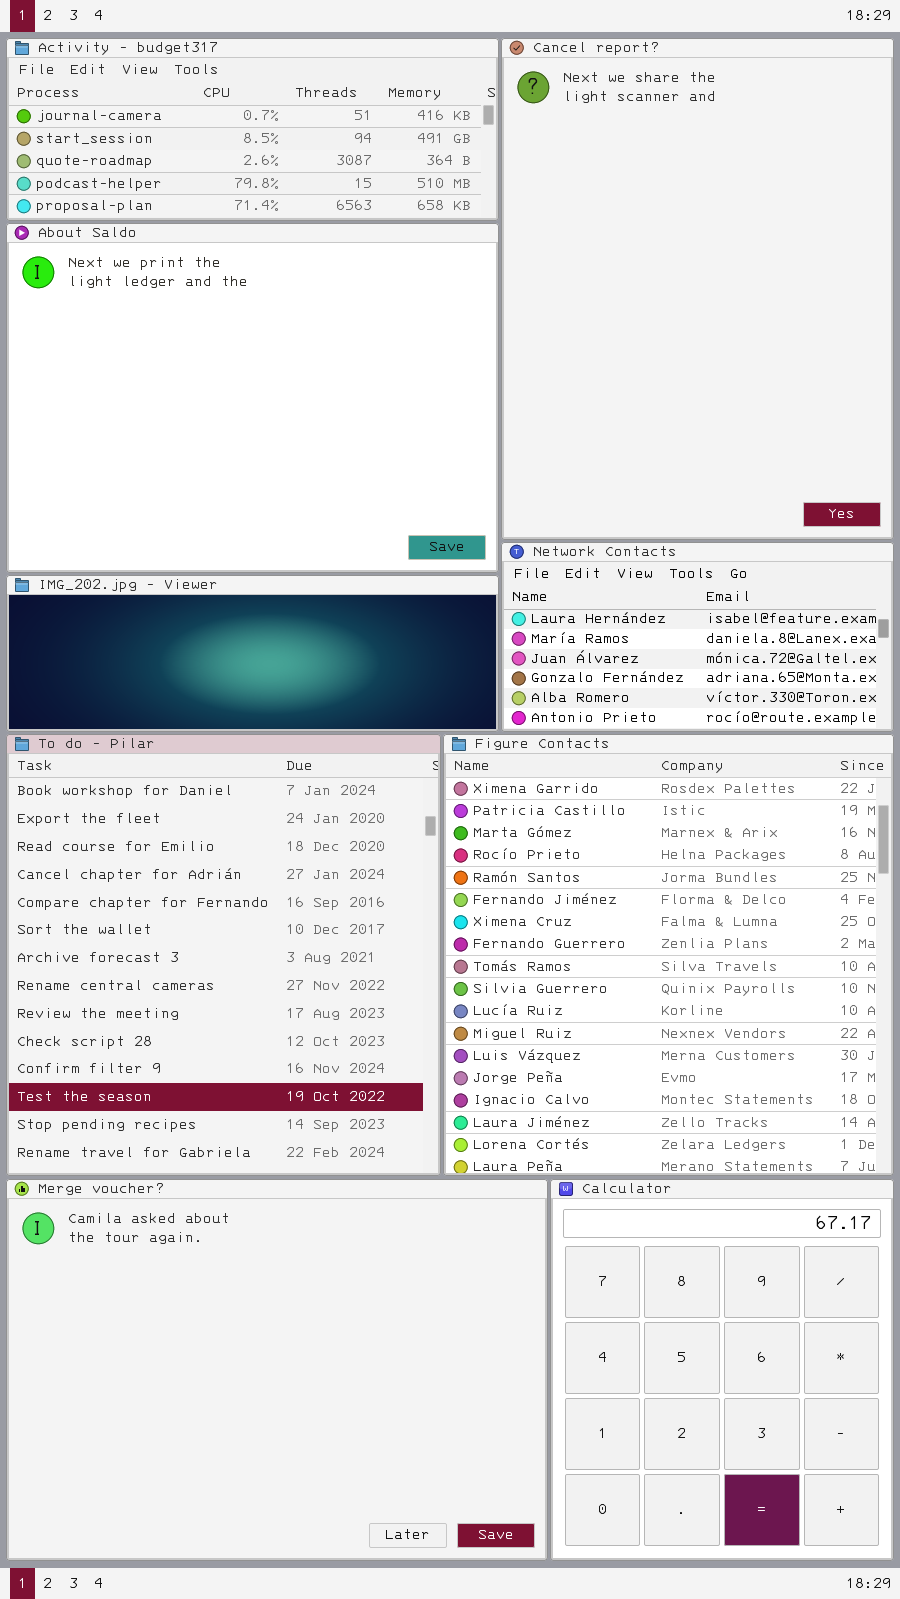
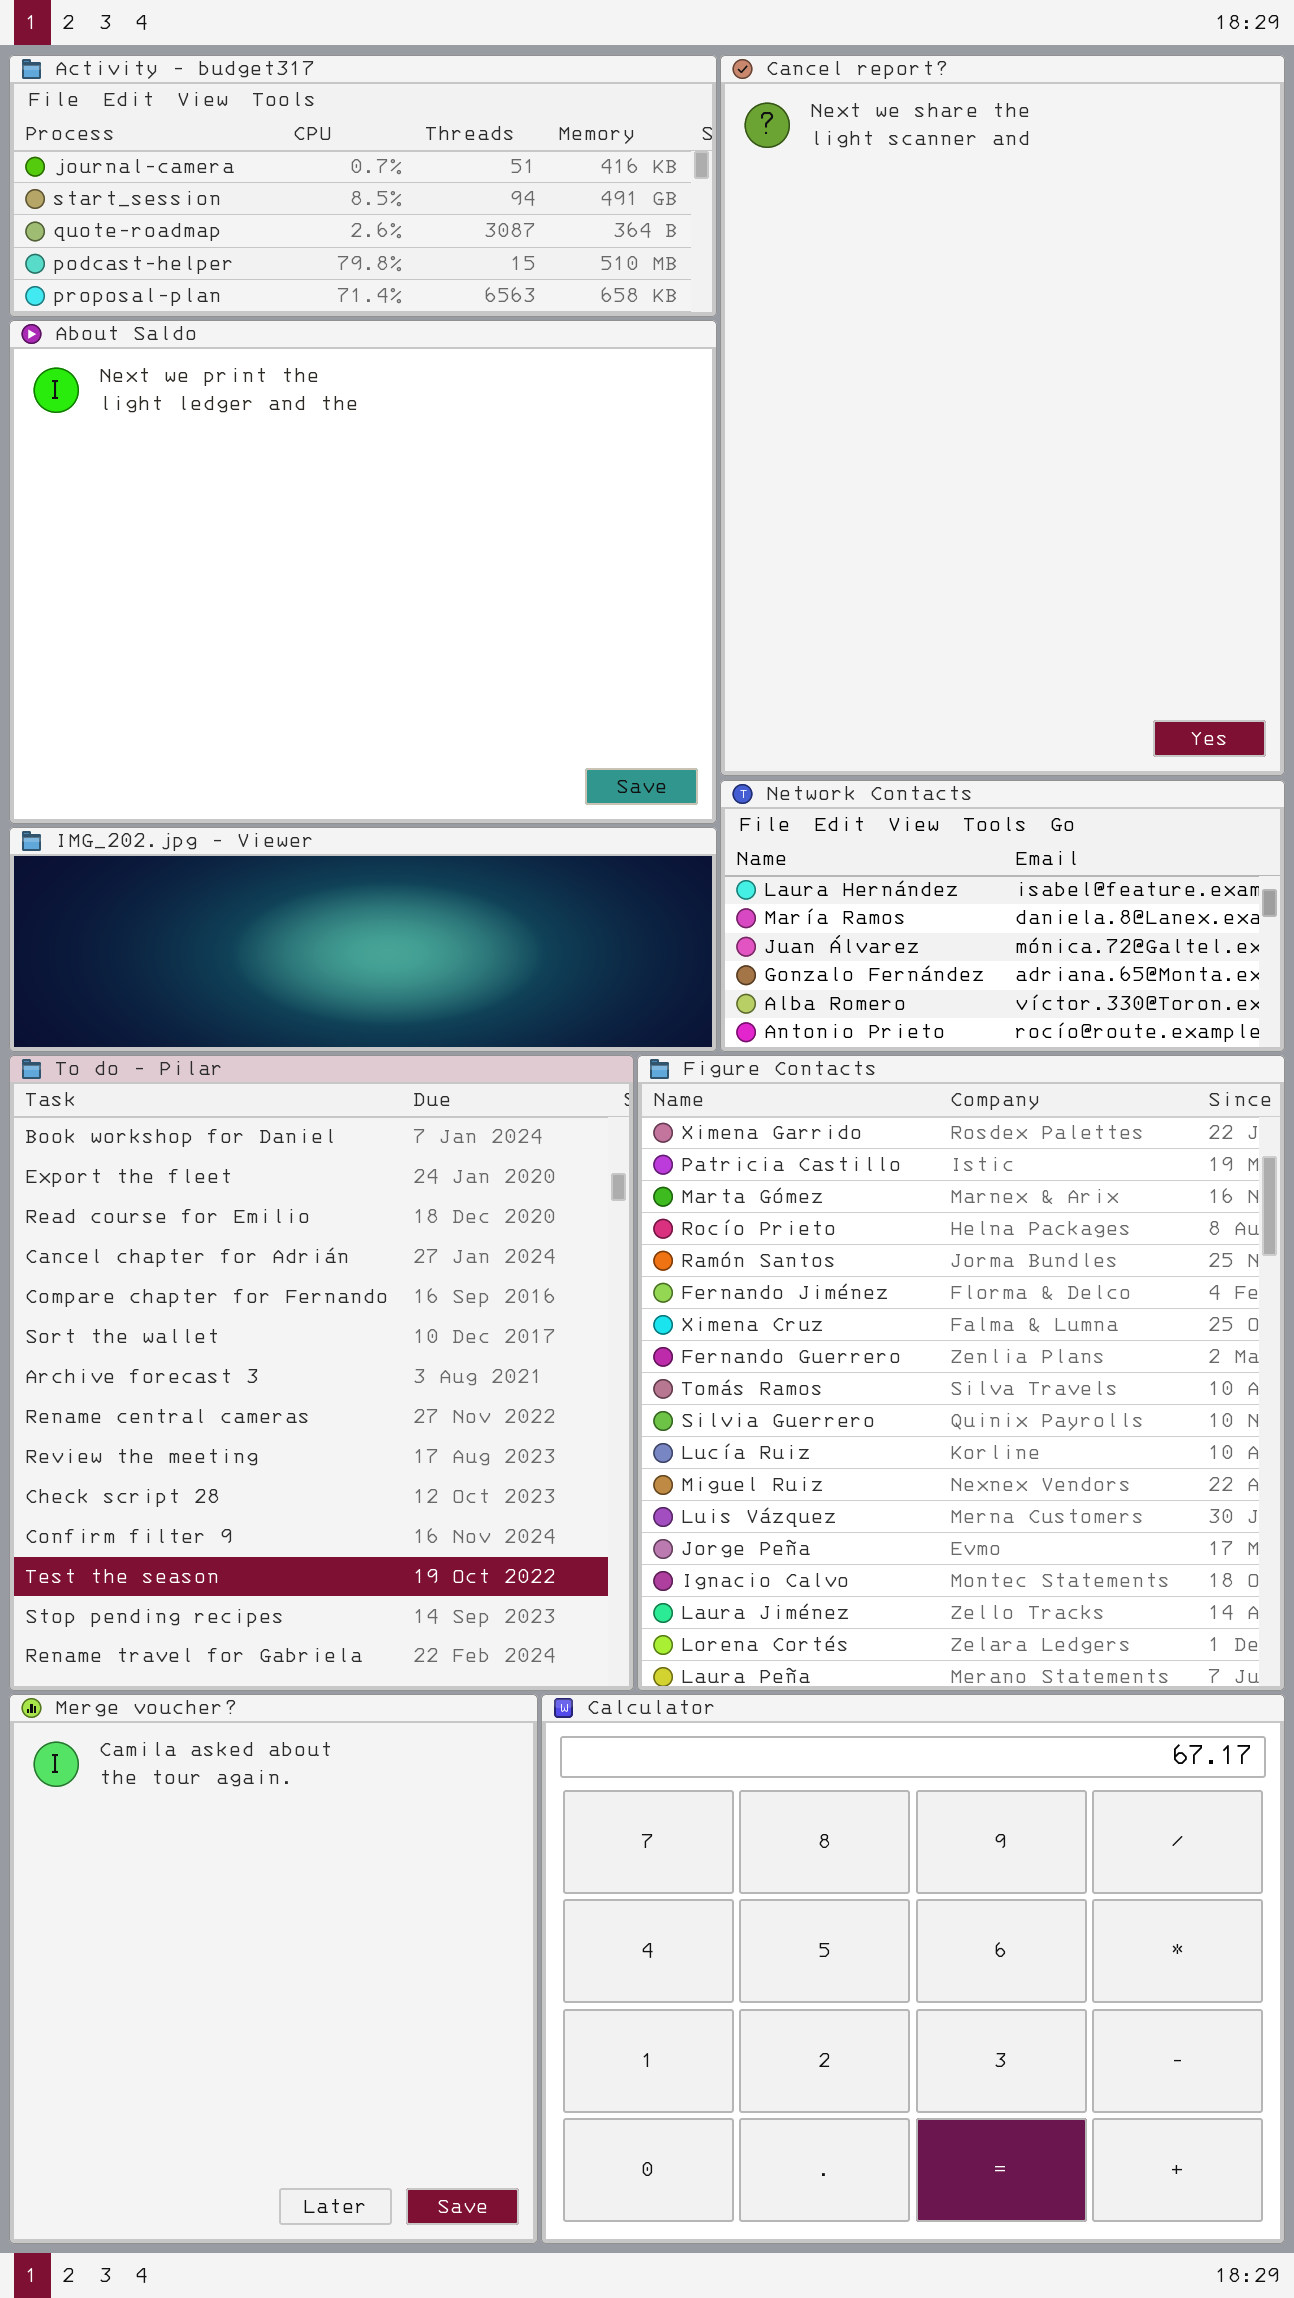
Merge voucher?: [6,1179,548,1561] -> [9,1694,538,2244], resized
Calculator: [550,1179,894,1561] -> [541,1694,1285,2244], resized

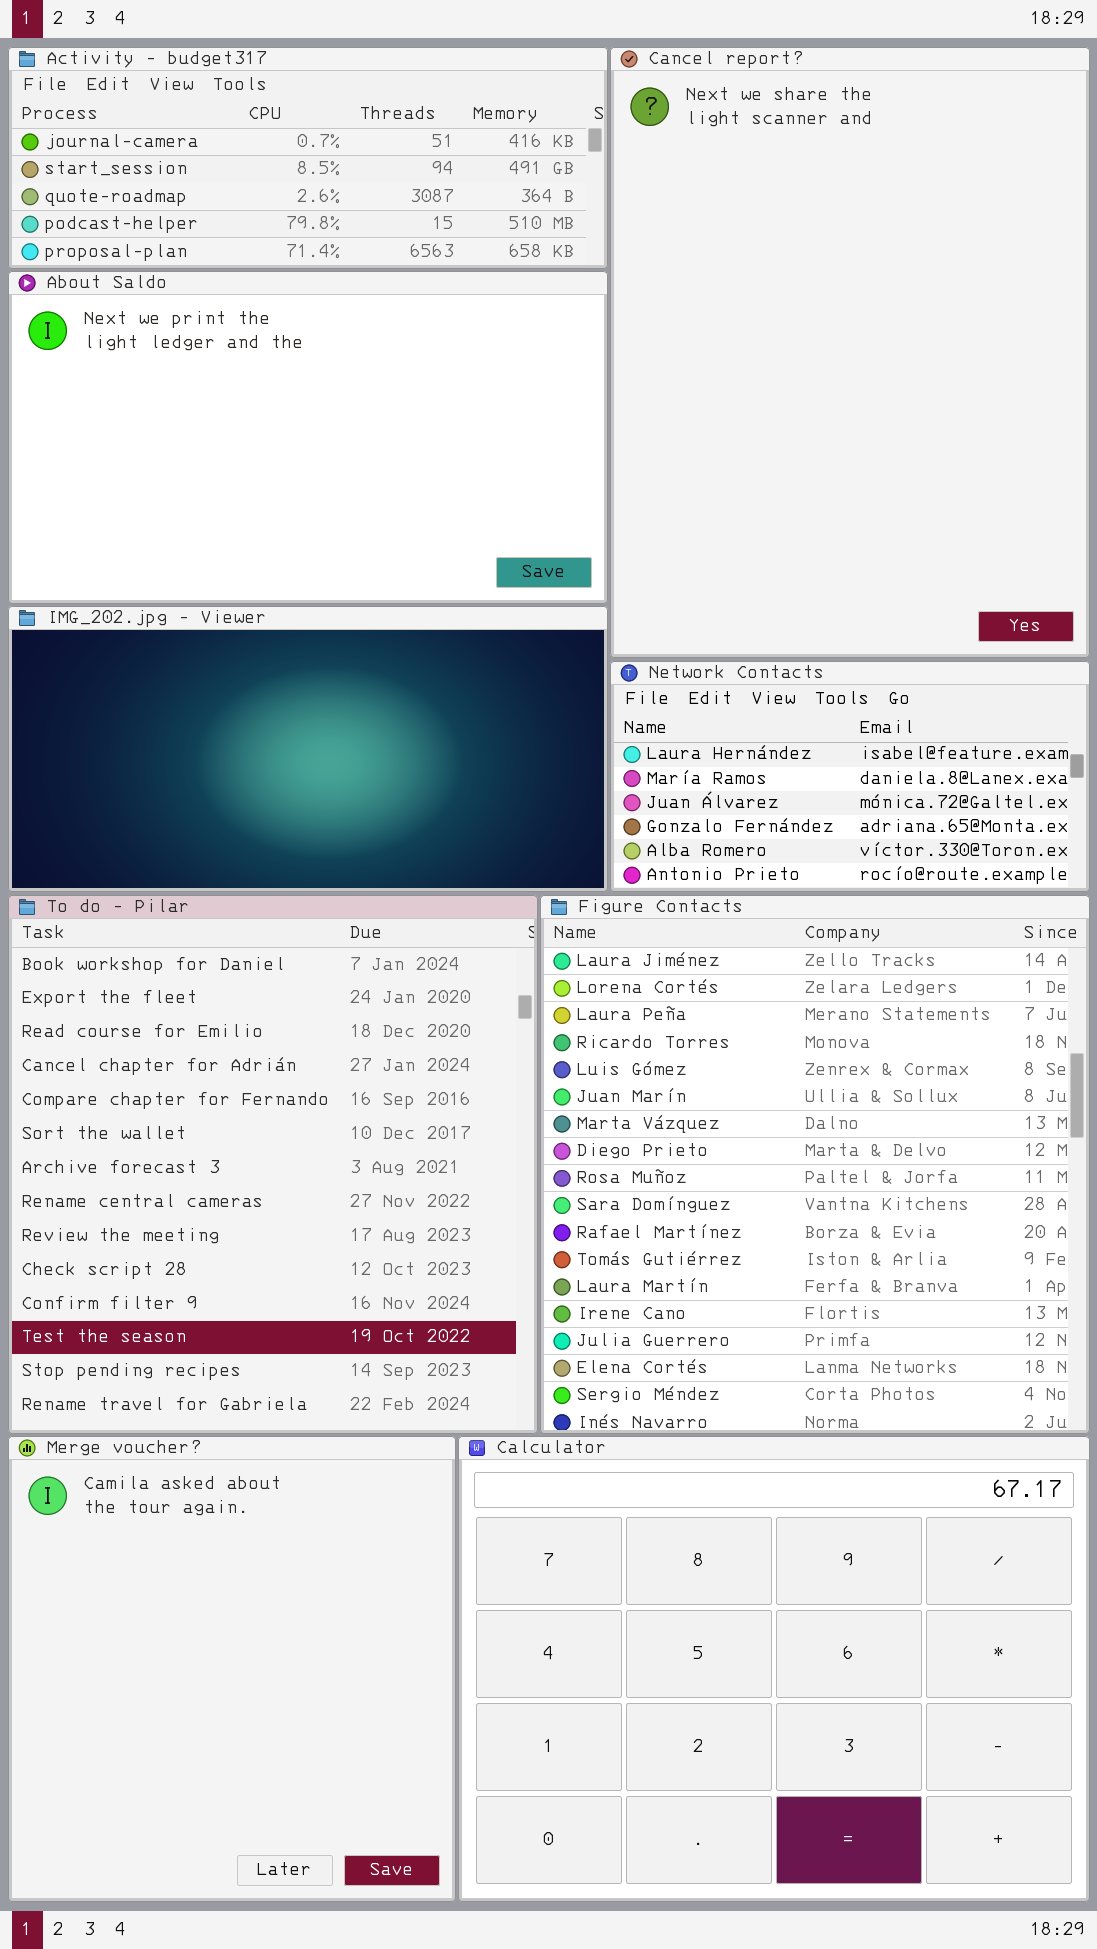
About Saldo: [9,320,717,824] -> [8,271,608,604], resized
IMG_202.jpg - Viewer: [9,827,717,1052] -> [8,606,608,892], resized
Figure Contacts: [637,1055,1285,1691] -> [540,895,1090,1434], scrolled down 15 rows

